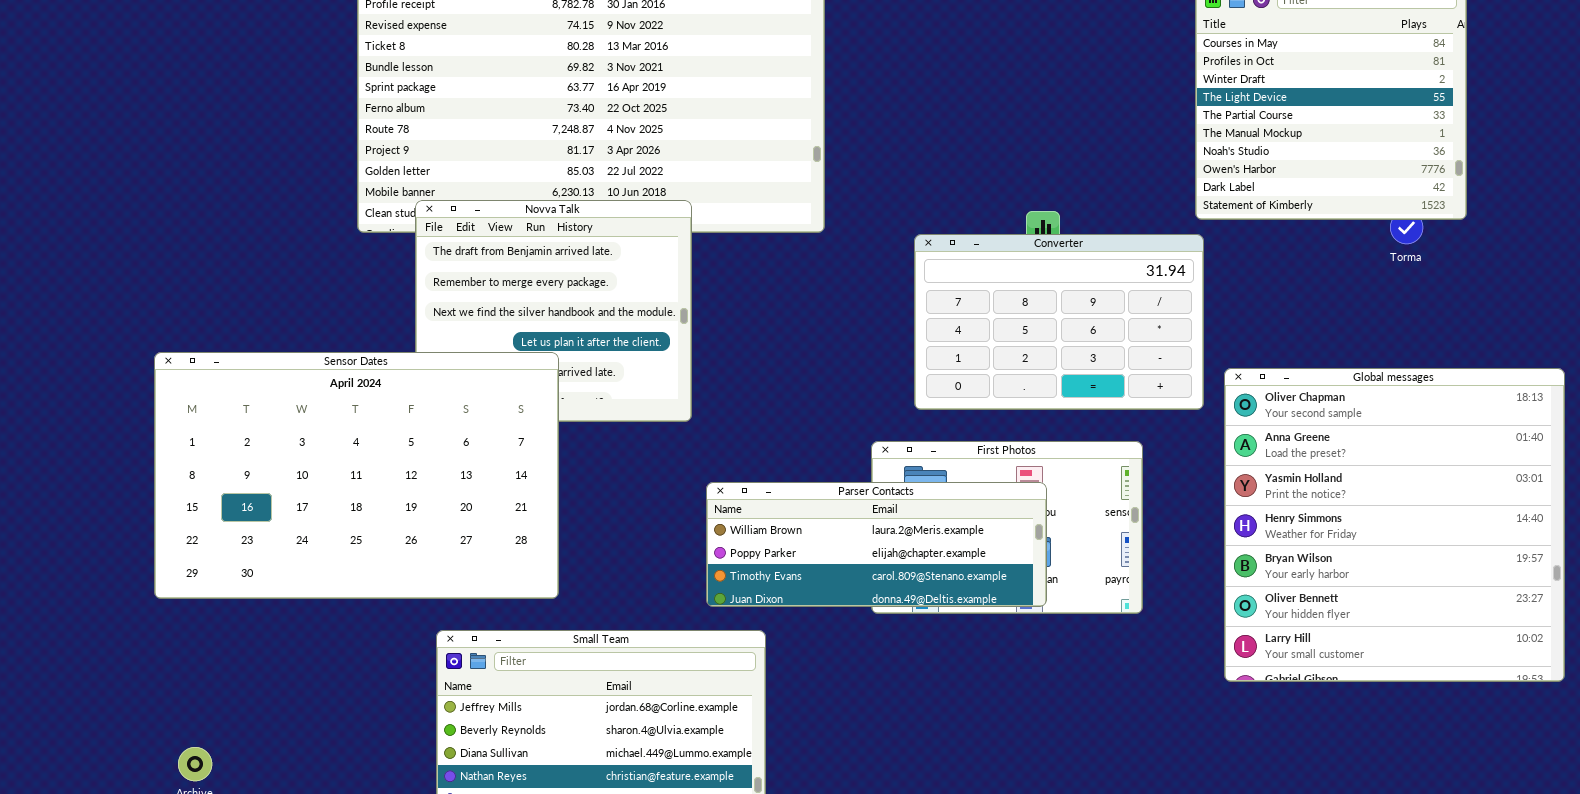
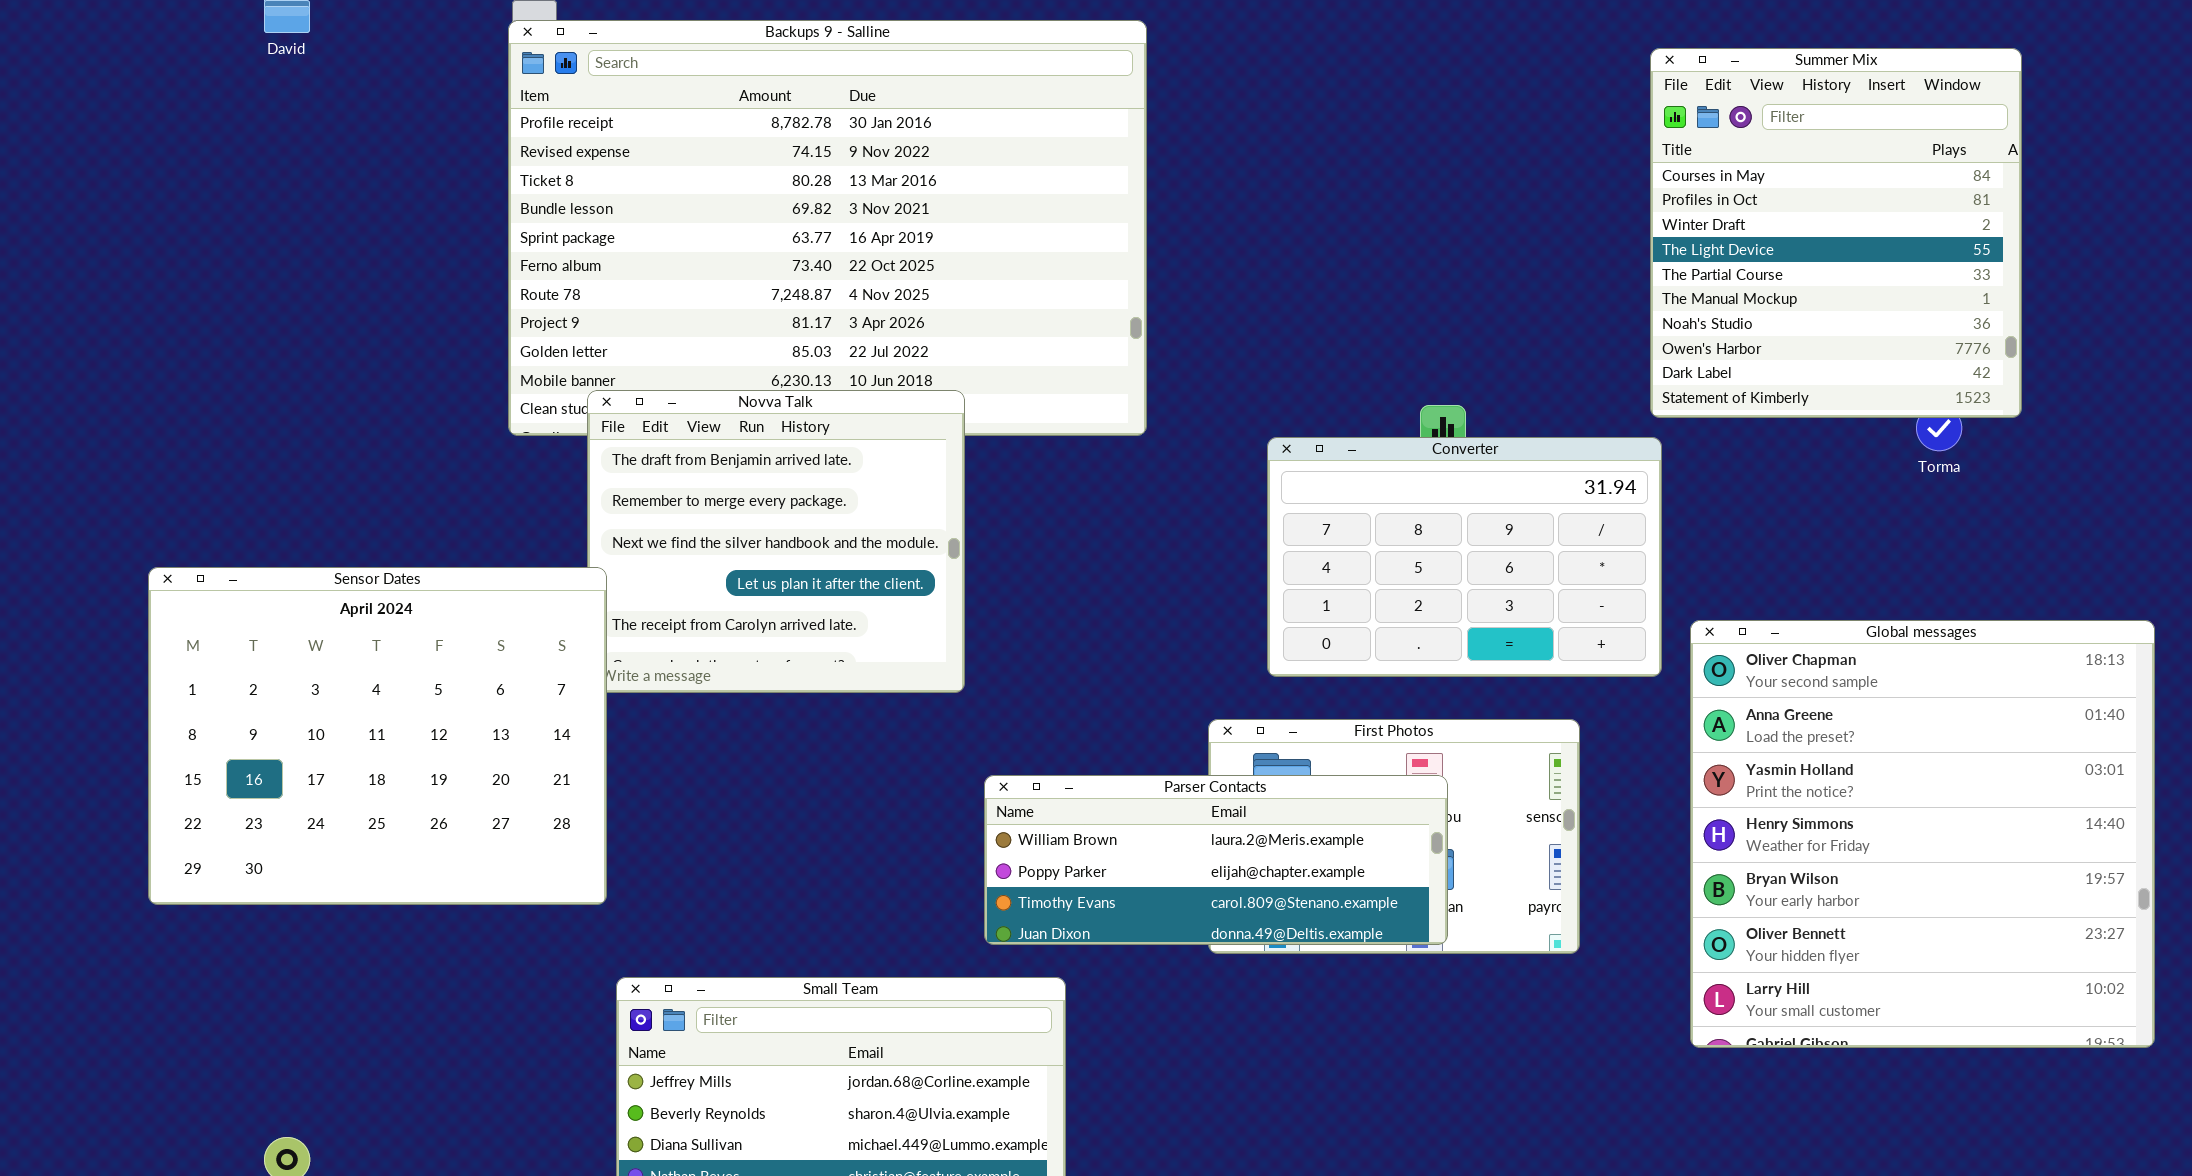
Sensor Dates: [154,352,559,599] -> [148,567,607,905], moved, resized

